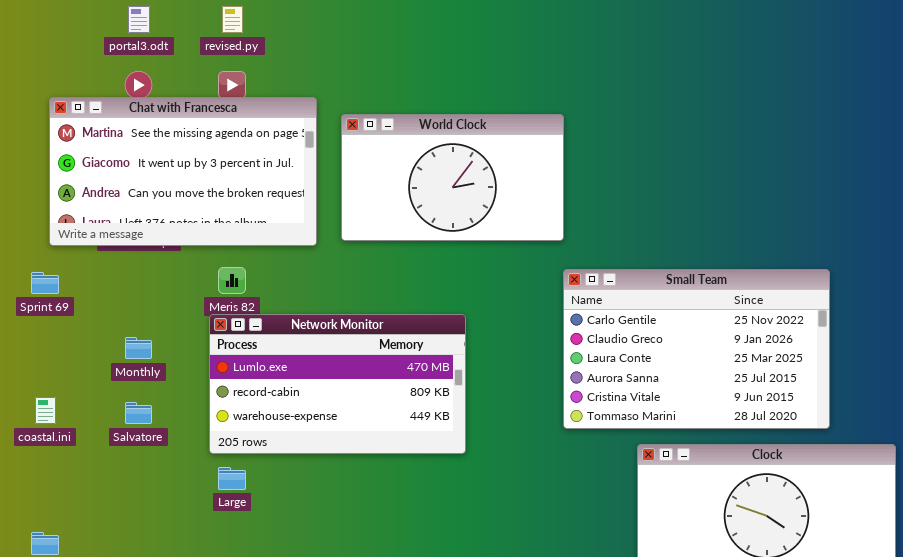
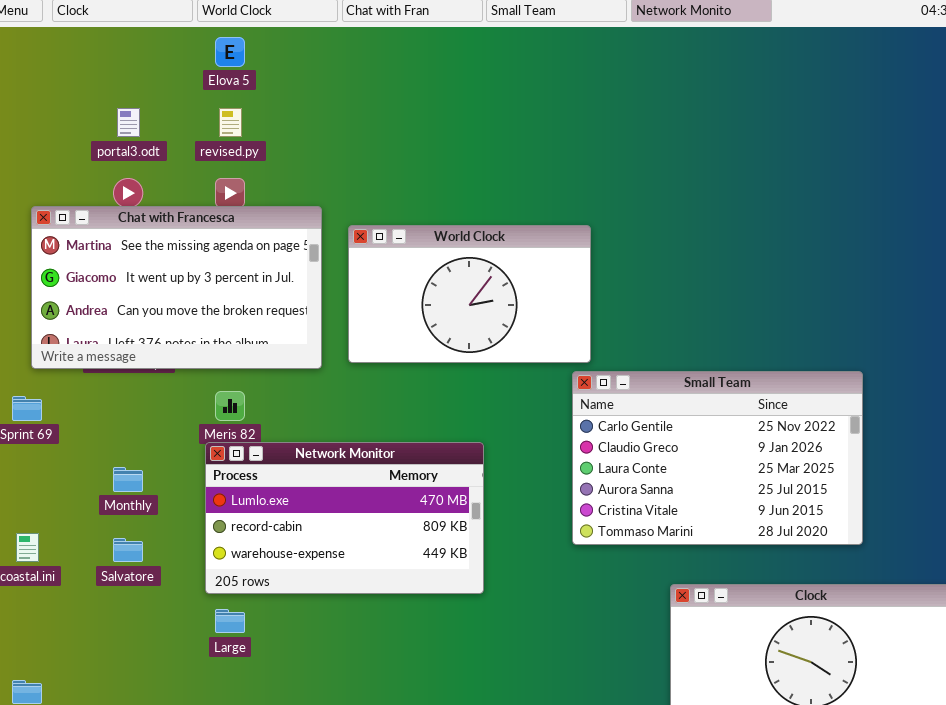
Small Team: [563,269,830,429] -> [572,371,863,545], moved

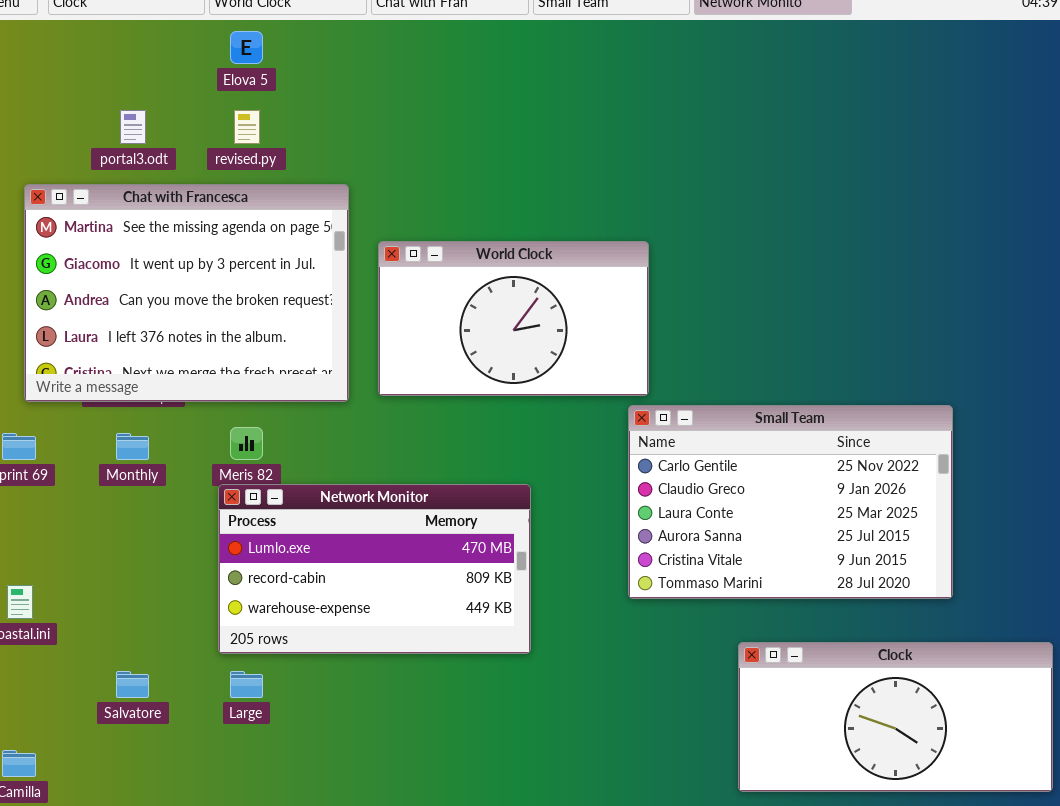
Chat with Francesca: [31,206,322,369] -> [24,184,349,402], resized
Monthly: [113,467,143,492] -> [116,433,149,460], moved
Salvatore: [113,538,143,562] -> [116,671,149,698], moved

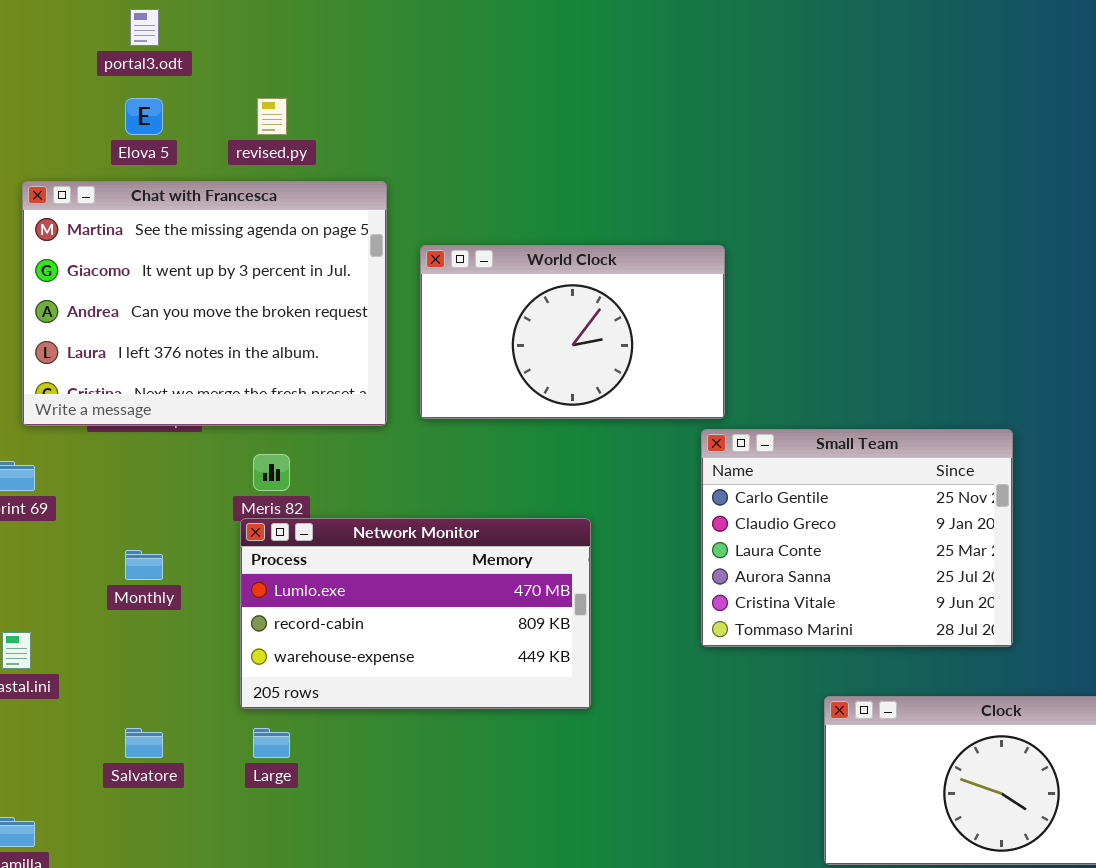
Elova 5: [230,31,263,64] -> [125,98,163,135], moved
portal3.odt: [120,110,146,144] -> [130,9,159,46], moved
Small Team: [628,405,953,599] -> [701,429,1013,647], resized
Monthly: [116,433,149,460] -> [125,550,163,580], moved

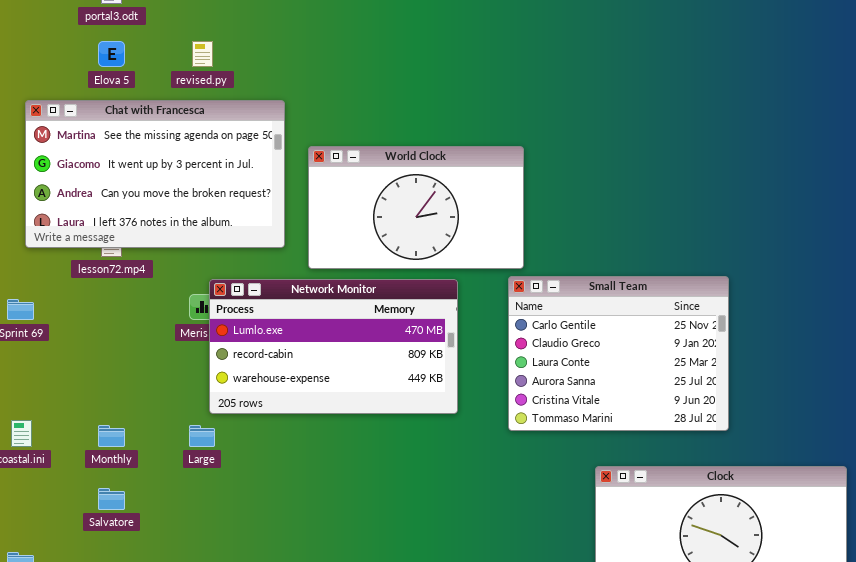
Chat with Francesca: [22,181,387,426] -> [25,100,285,248], resized
Network Monitor: [240,518,591,709] -> [209,279,458,414], moved
Monthly: [125,550,163,580] -> [98,425,125,447], moved
Large: [253,728,290,758] -> [189,425,215,447], moved

